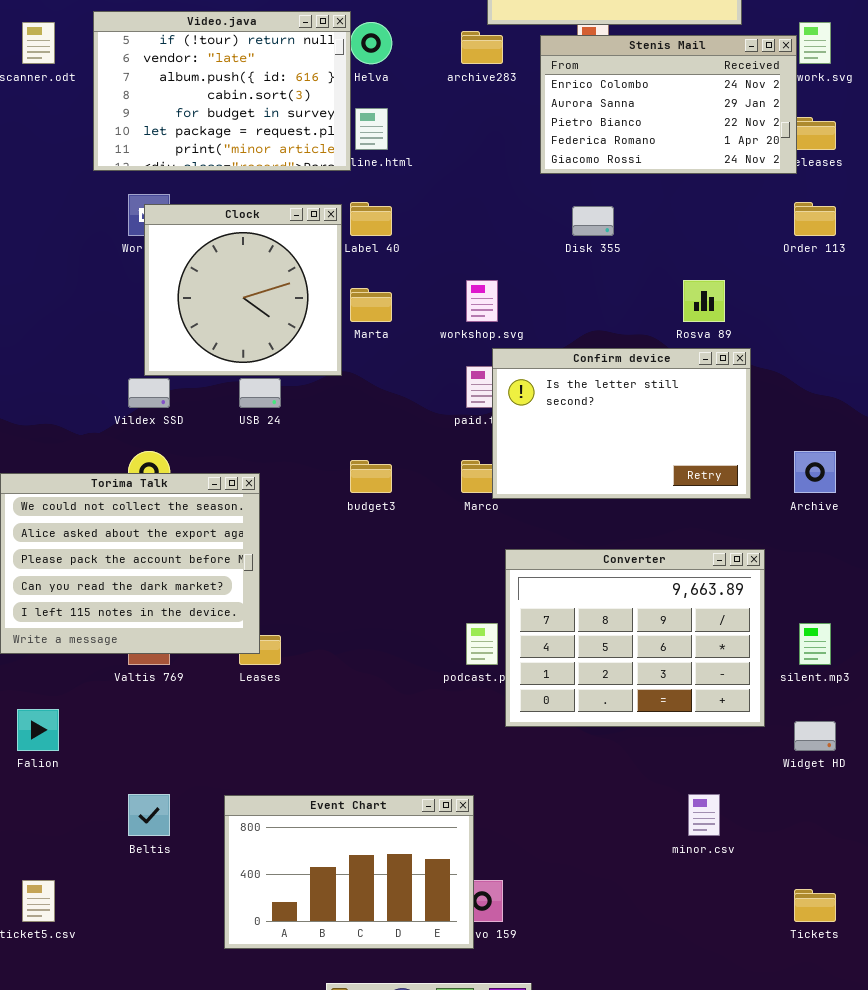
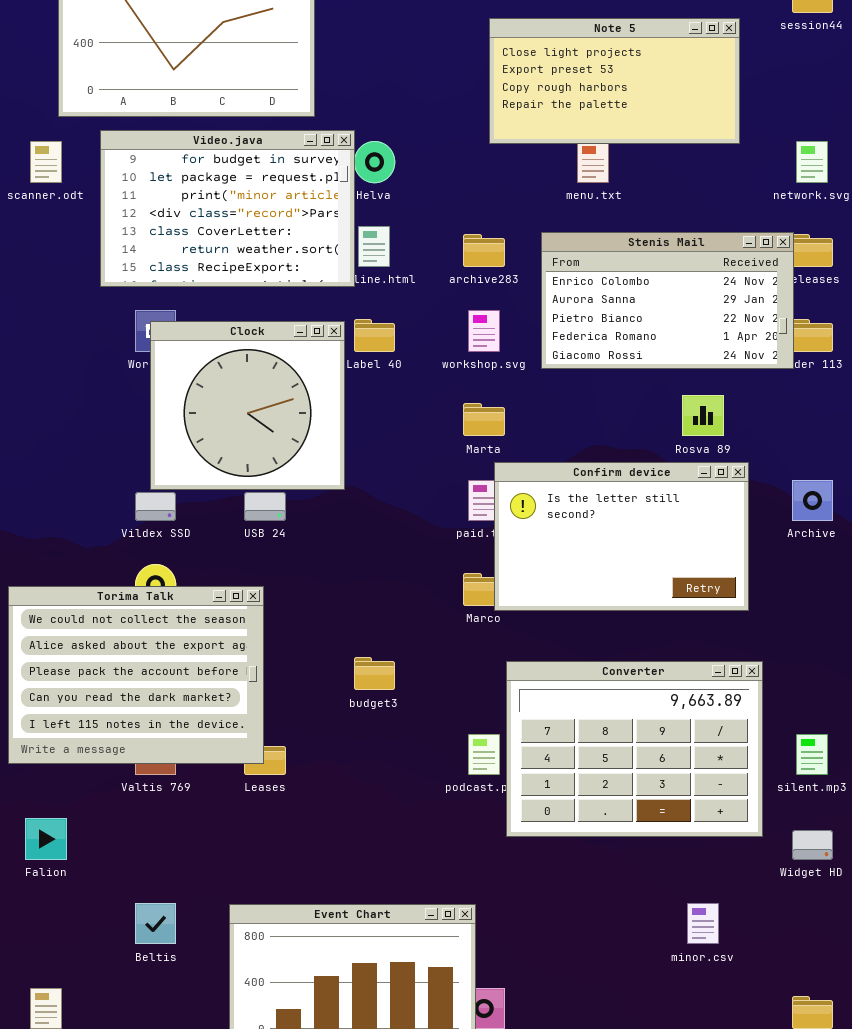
Video.java: [93,11,351,171] -> [100,130,355,287], scrolled down 4 rows
archive283: [461,31,503,64] -> [463,234,505,267], moved
Stenis Mail: [540,35,797,174] -> [541,232,794,369], moved
workshop.svg: [466,280,498,322] -> [468,310,500,352], moved
Marta: [350,288,392,322] -> [463,403,505,436], moved
Archive: [794,451,836,493] -> [792,480,833,521], moved
budget3: [350,460,392,493] -> [354,657,395,690], moved

